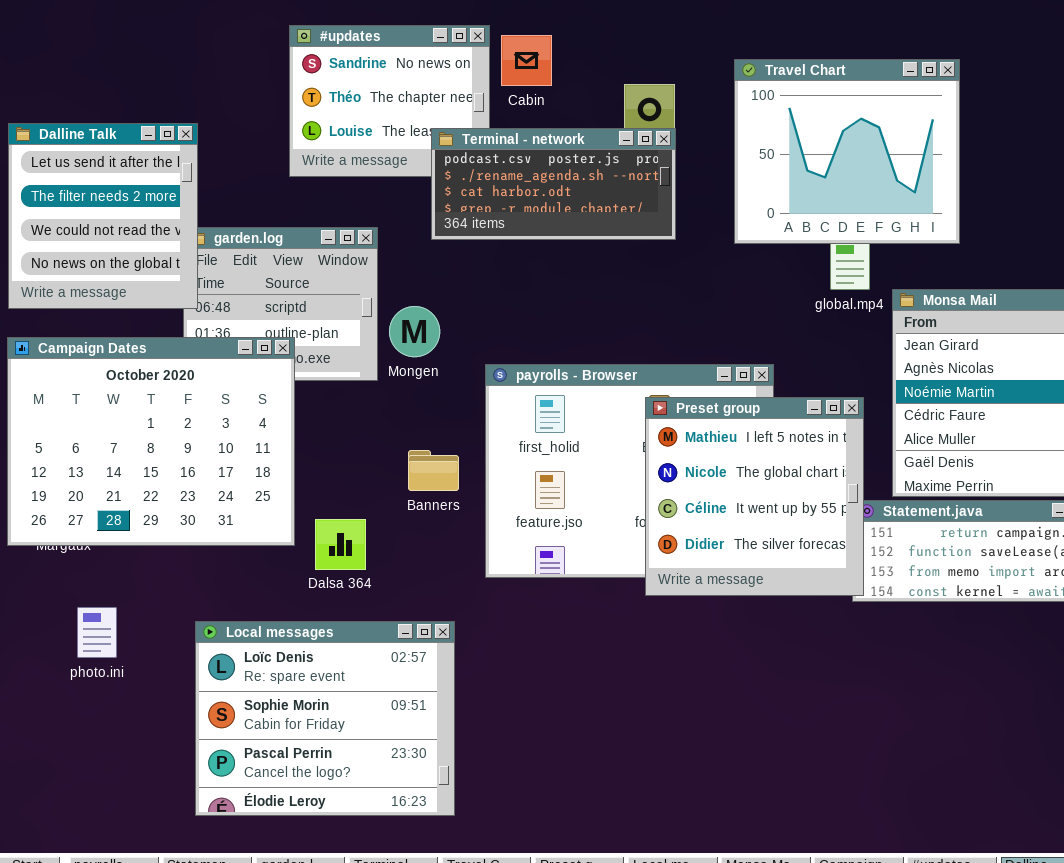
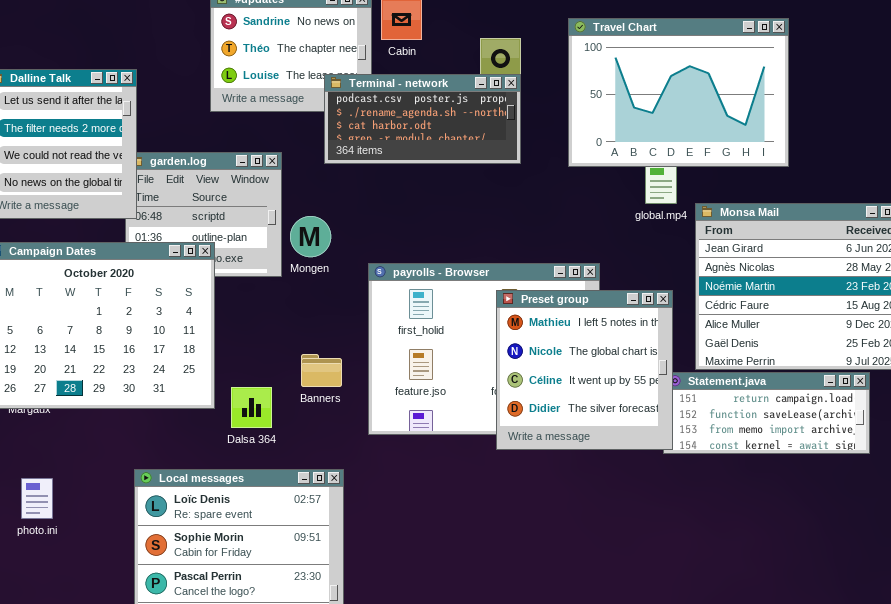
Travel Chart: [734,59,960,244] -> [568,18,789,167], resized
Banners: [408,450,459,491] -> [301,354,342,387], moved
photo.ini: [77,607,117,658] -> [21,478,53,519], moved

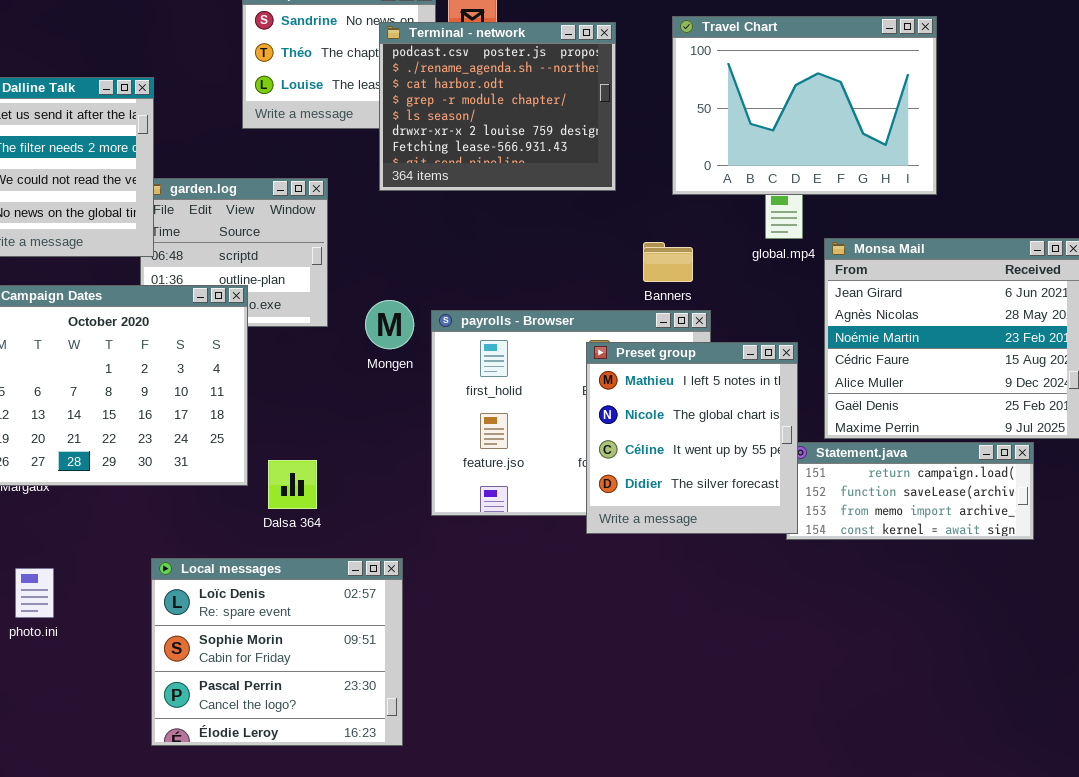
Terminal - network: [324,74,521,164] -> [379,22,616,191], resized
Mongen: [290,216,331,257] -> [365,300,414,349], moved
Banners: [301,354,342,387] -> [643,242,693,282], moved

